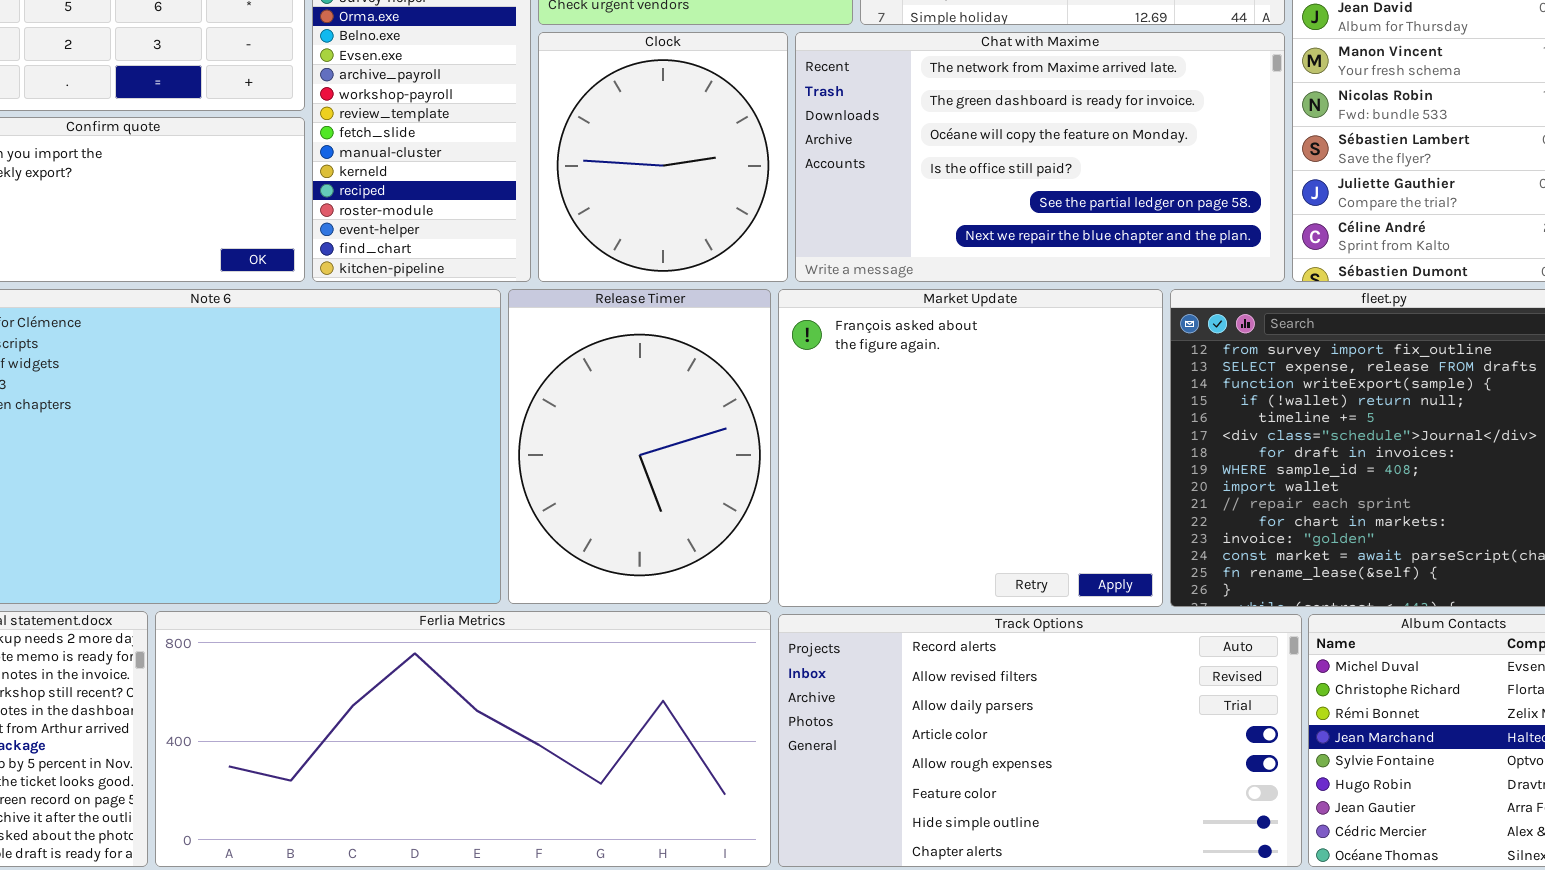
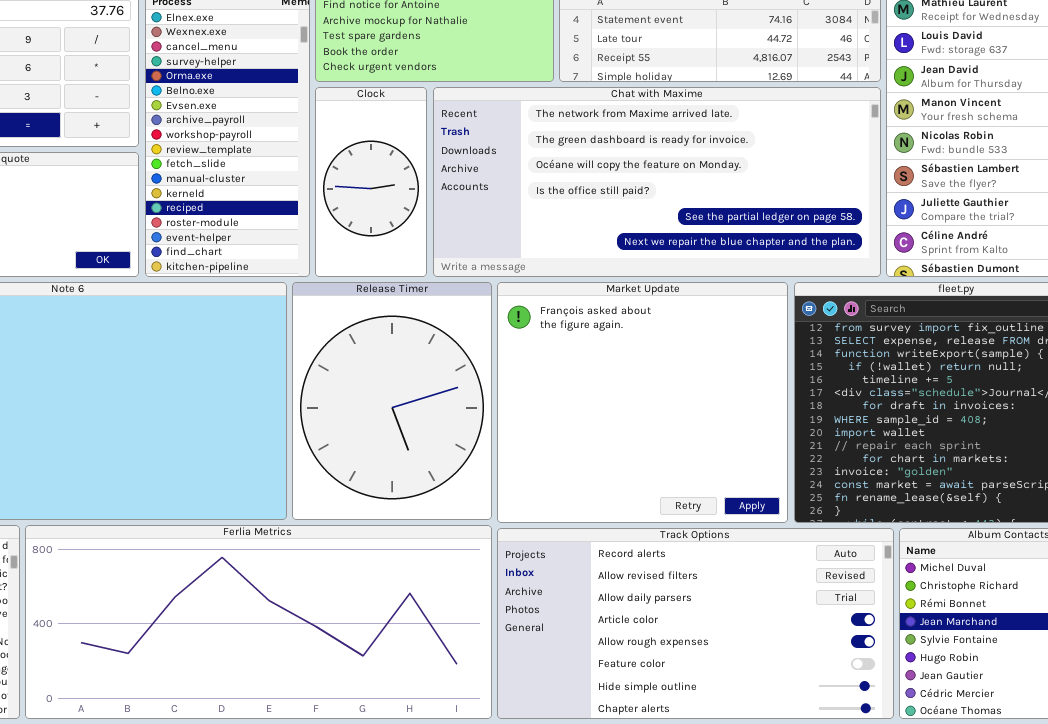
Clock: [538,32,788,282] -> [315,87,427,277], resized
Chat with Maxime: [795,32,1285,282] -> [433,87,881,277], resized

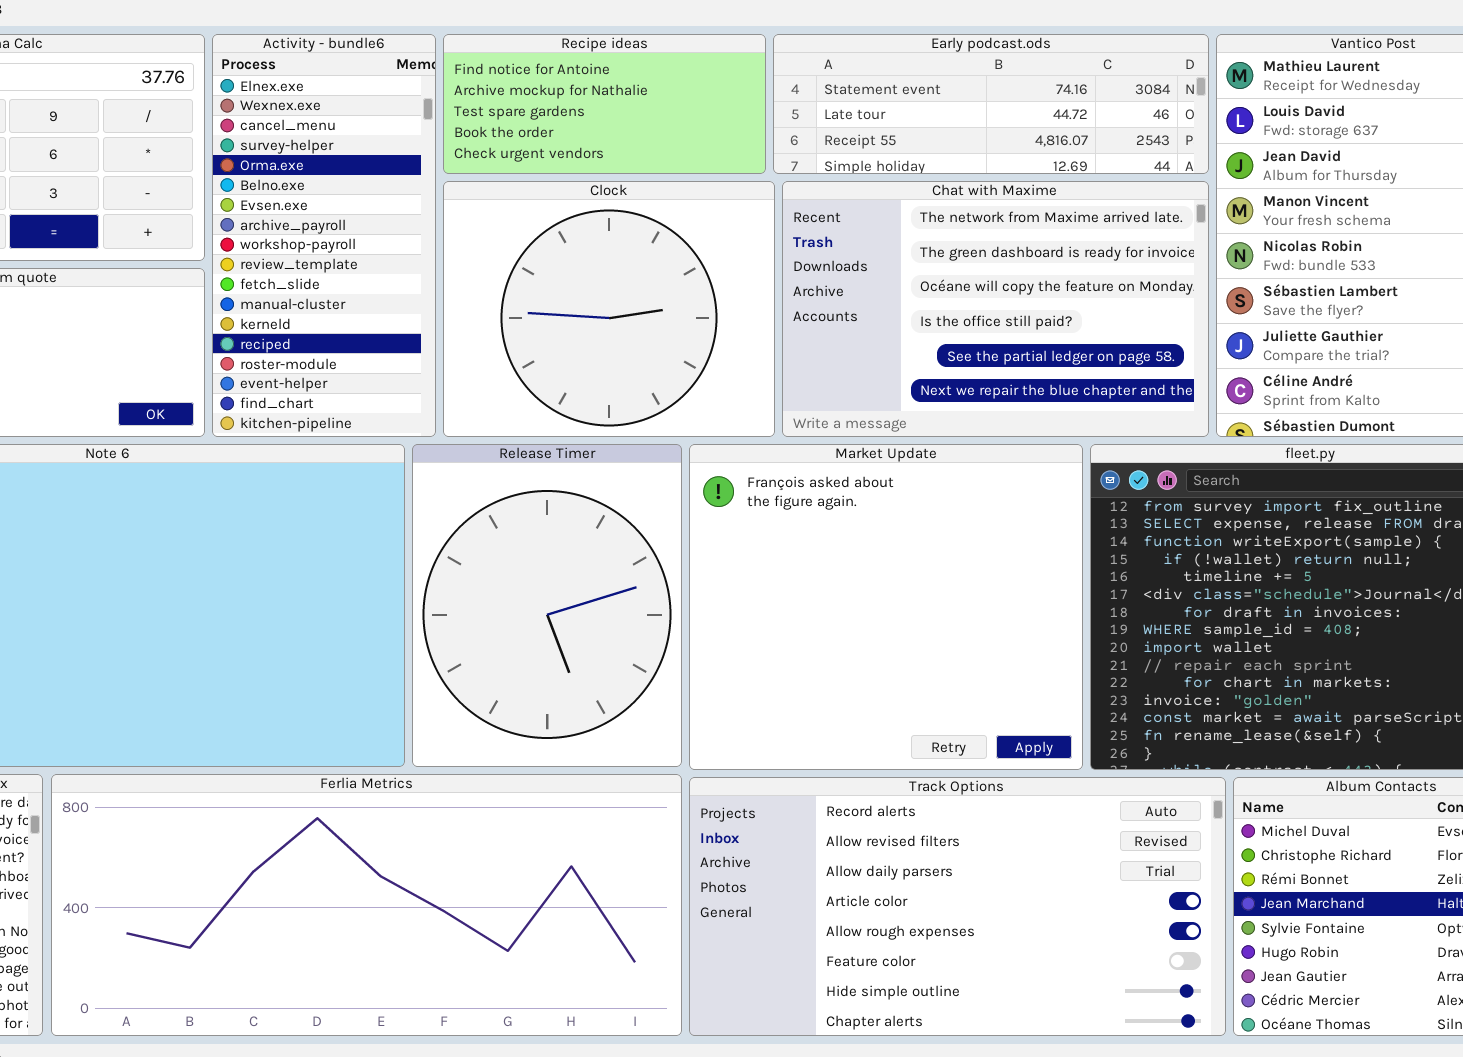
Clock: [315,87,427,277] -> [443,181,775,437], resized
Chat with Maxime: [433,87,881,277] -> [782,181,1209,437], resized

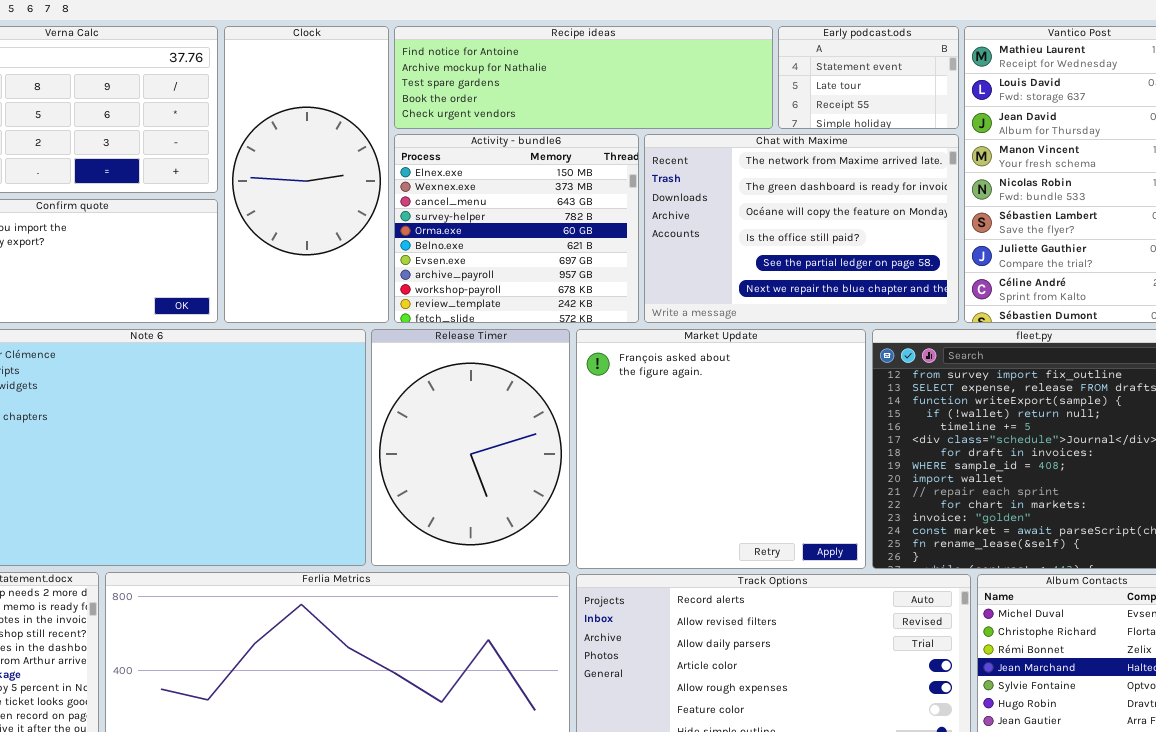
Activity - bundle6: [212,34,436,437] -> [394,134,639,323], moved, resized
Recipe ideas: [443,34,766,174] -> [394,26,773,129], resized
Early podcast.ods: [773,34,1209,174] -> [778,26,959,129], resized
Clock: [443,181,775,437] -> [224,26,389,323], moved, resized

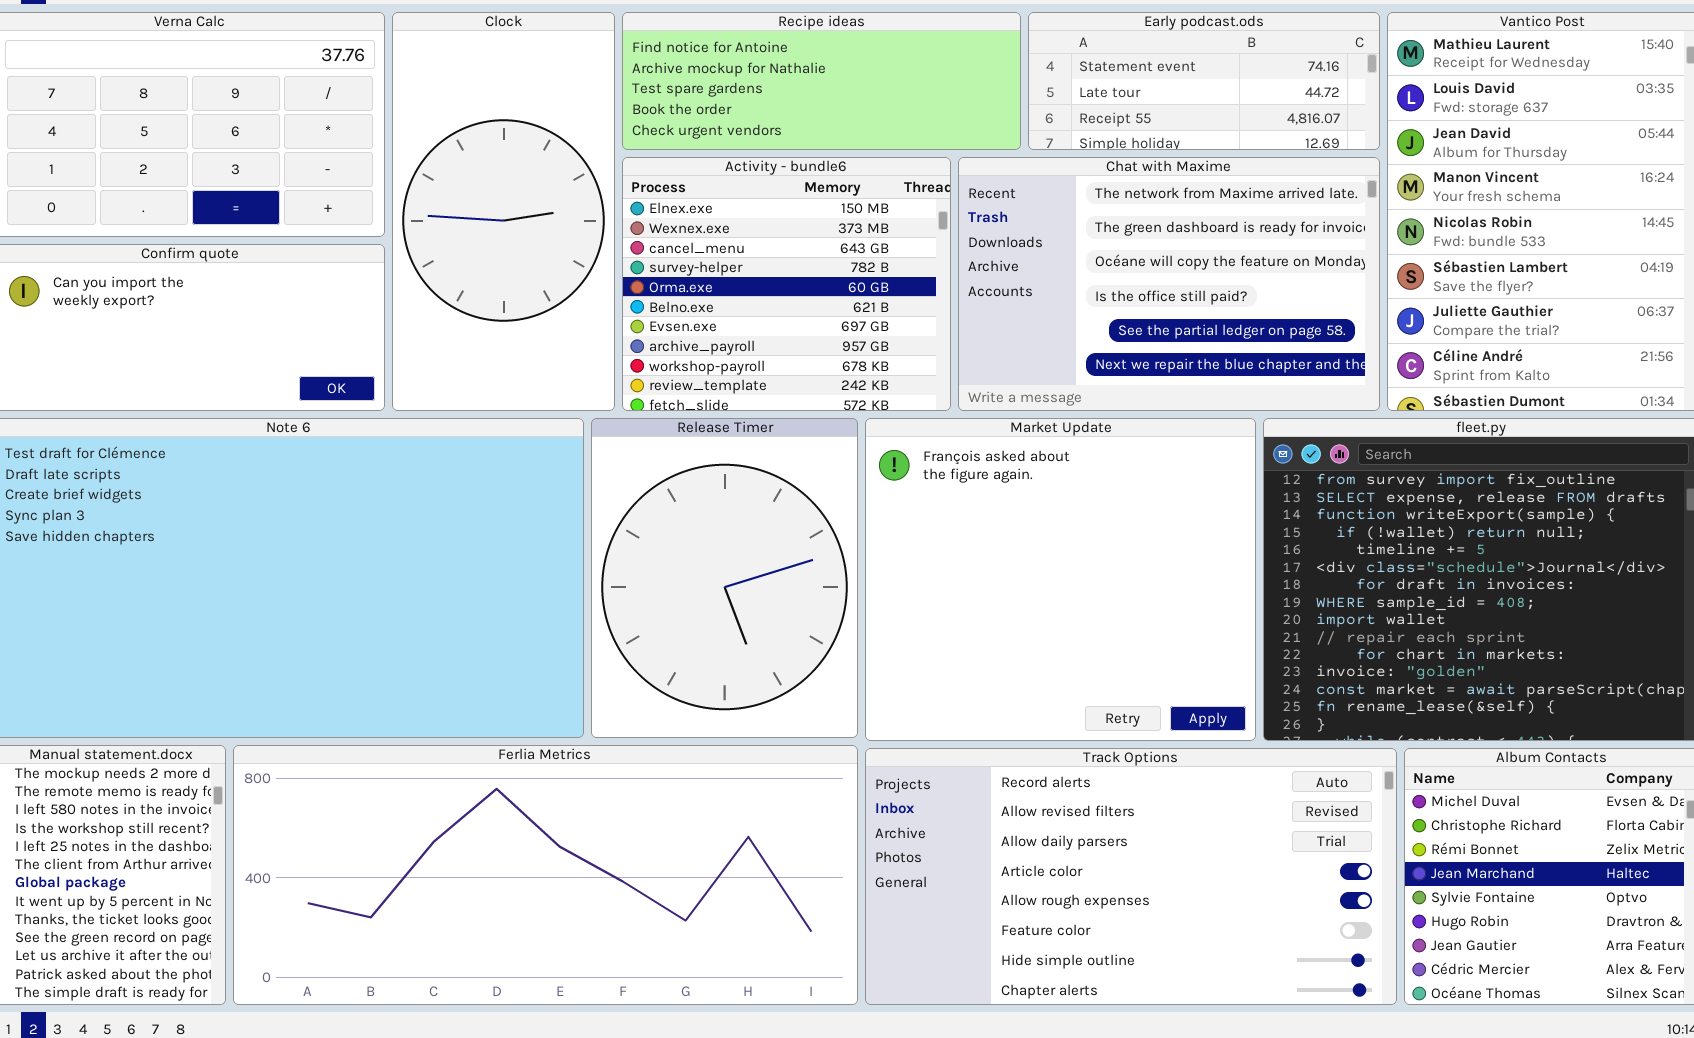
Recipe ideas: [394,26,773,129] -> [622,12,1021,150], resized
Early podcast.ods: [778,26,959,129] -> [1028,12,1380,150], resized

